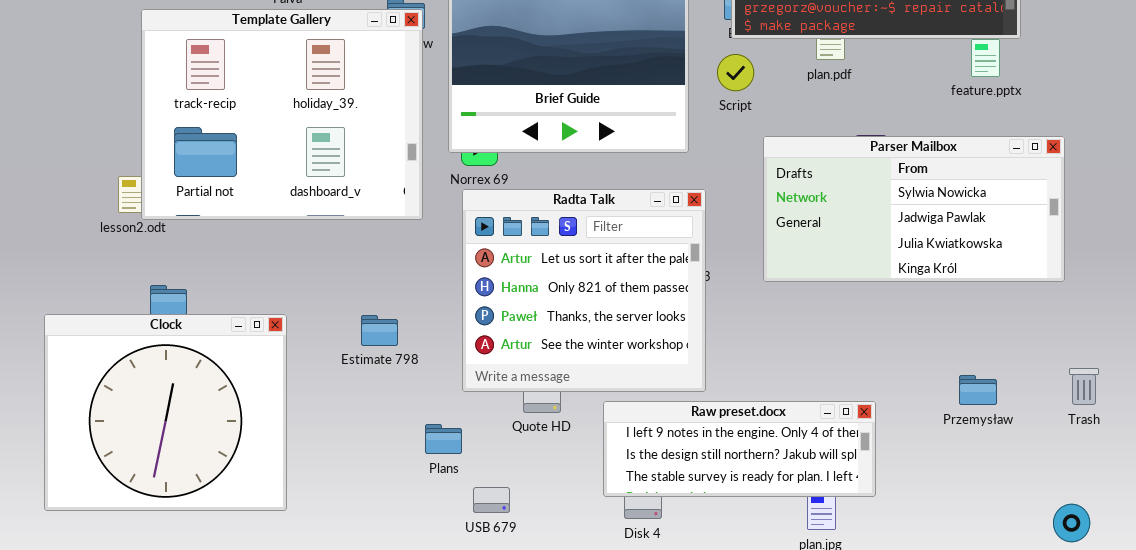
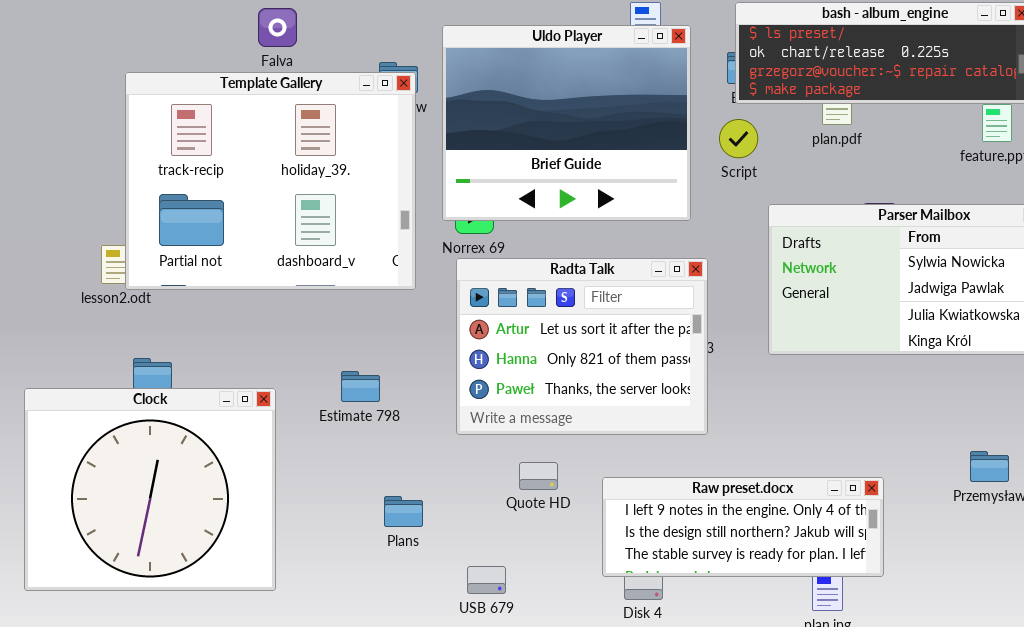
Radta Talk: [462,189,706,392] -> [456,258,708,435], resized
Estimate 798: [361,315,398,346] -> [341,371,380,402], moved
Plans: [425,424,462,454] -> [384,496,423,527], moved

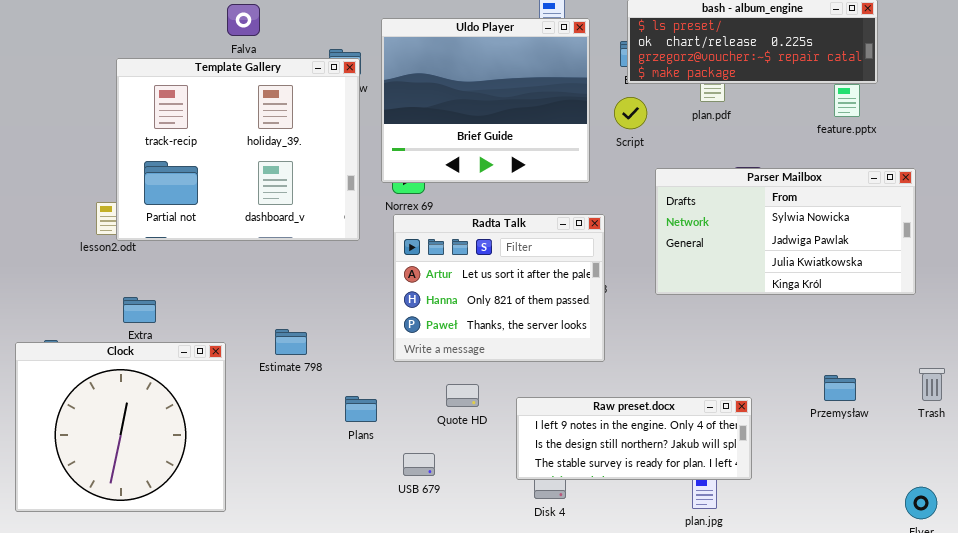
Estimate 798: [341,371,380,402] -> [275,329,307,355], moved
Clock: [24,388,276,591] -> [15,342,226,512], moved
Plans: [384,496,423,527] -> [345,396,377,422], moved
USB 679: [467,566,506,594] -> [403,453,435,476], moved

